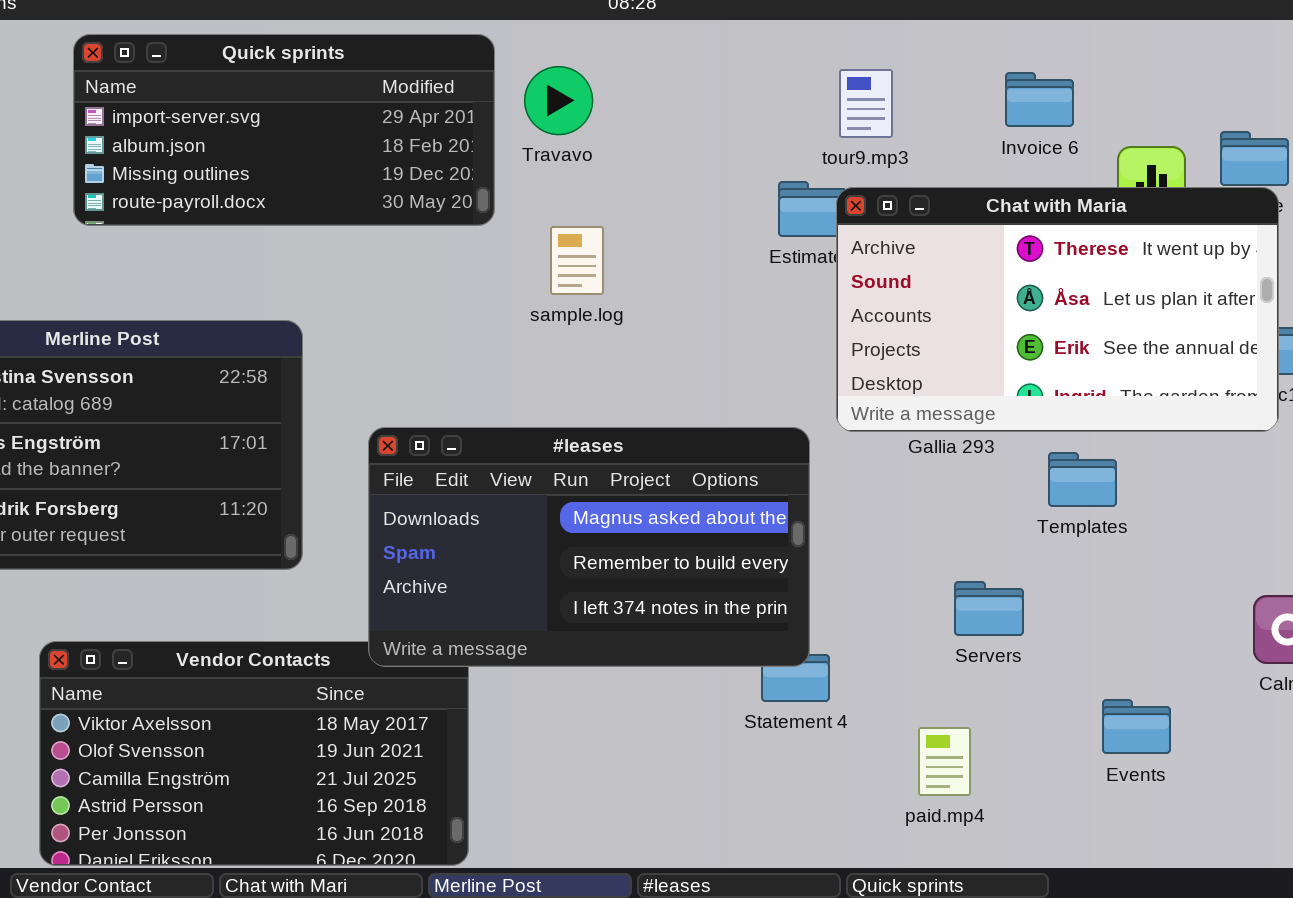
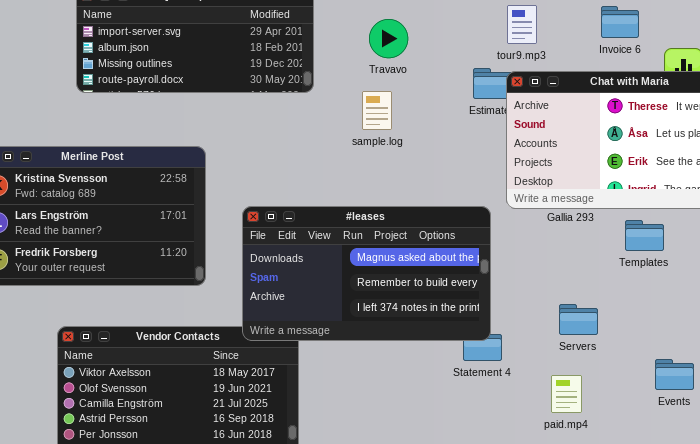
Travavo: [524,66,593,135] -> [369,19,408,58], moved
sample.log: [550,226,604,295] -> [362,91,392,130], moved
Servers: [954,581,1024,636] -> [559,304,598,335], moved

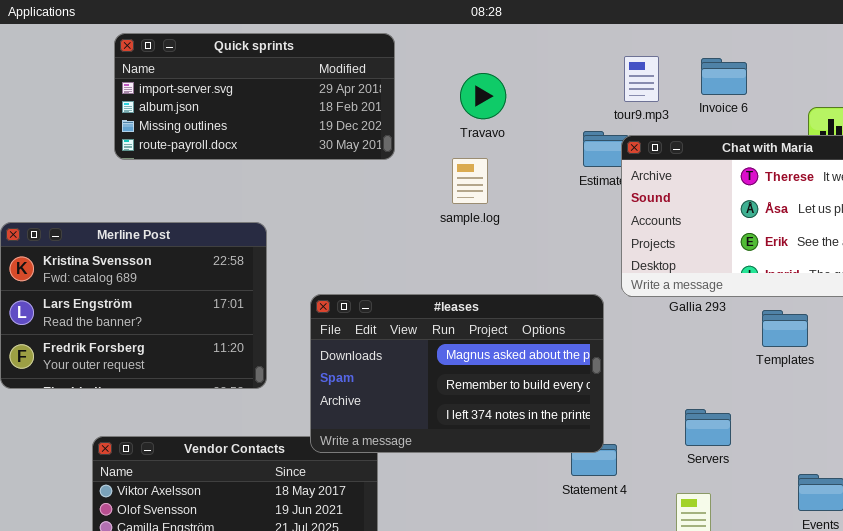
Invoice 6: [601,6,639,38] -> [701,58,747,95], moved

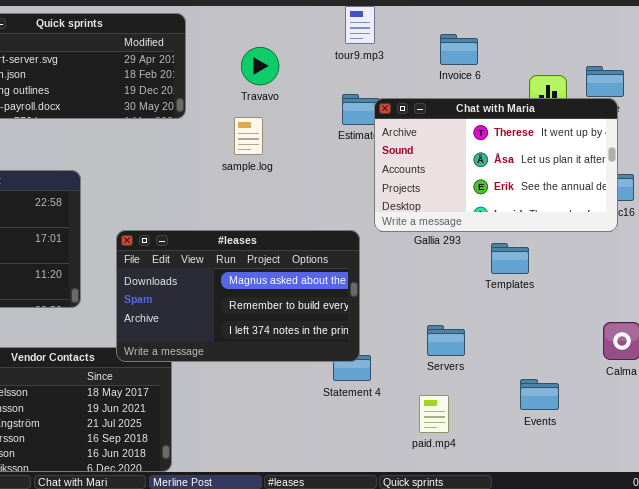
tour9.mp3: [624,56,659,102] -> [345,6,375,44], moved

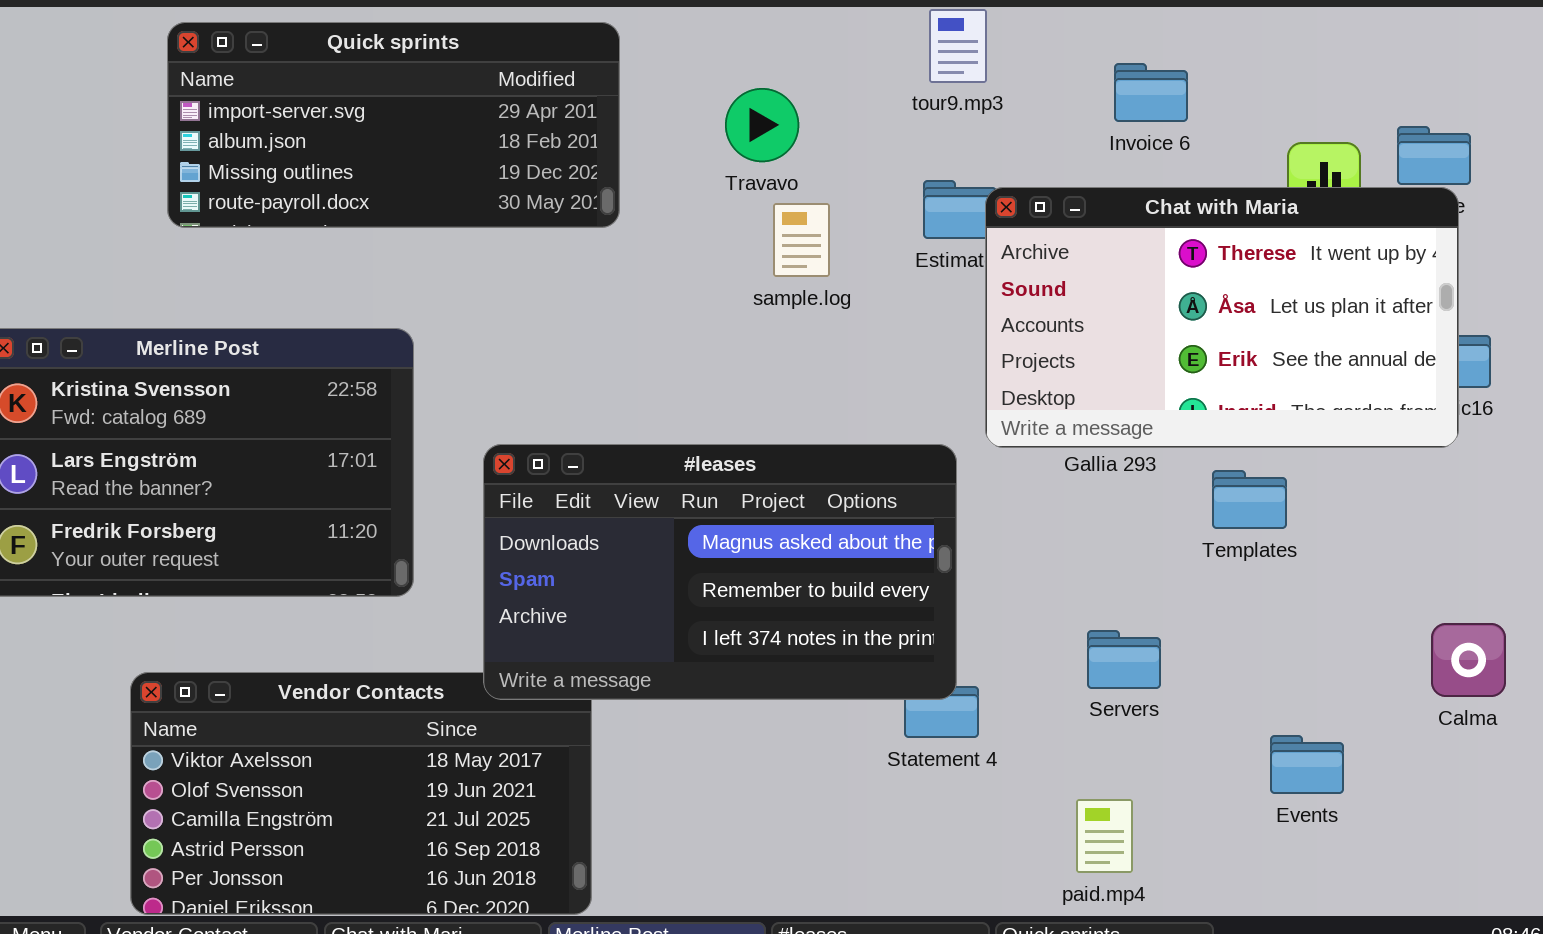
sample.log: [234,117,263,155] -> [773,203,830,277], moved
paid.mp4: [419,395,449,433] -> [1076,799,1133,873], moved

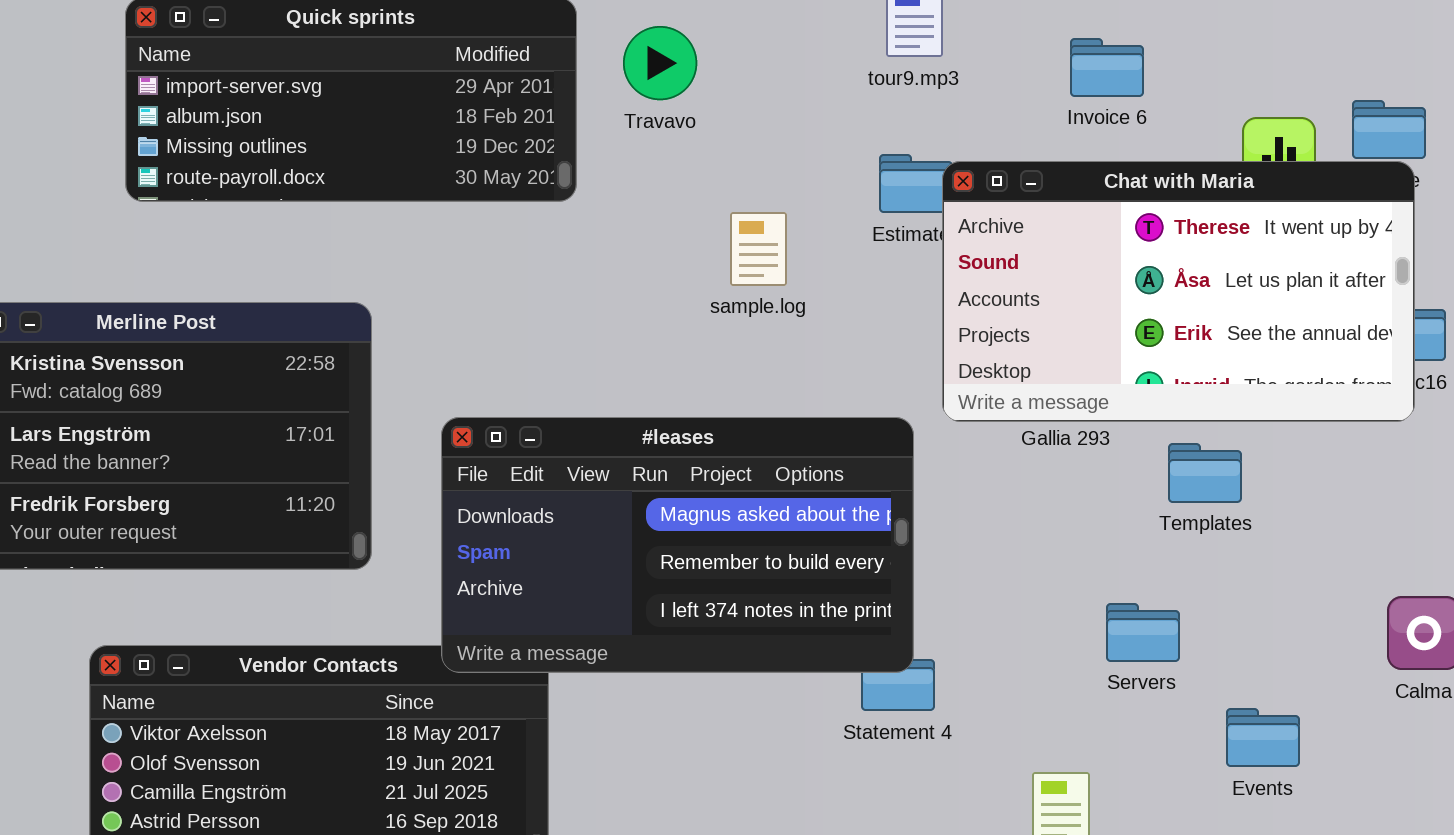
Travavo: [725,88,799,162] -> [623,26,697,100], moved
sample.log: [773,203,830,277] -> [730,212,787,286], moved
Servers: [1087,630,1161,689] -> [1106,603,1180,662], moved

